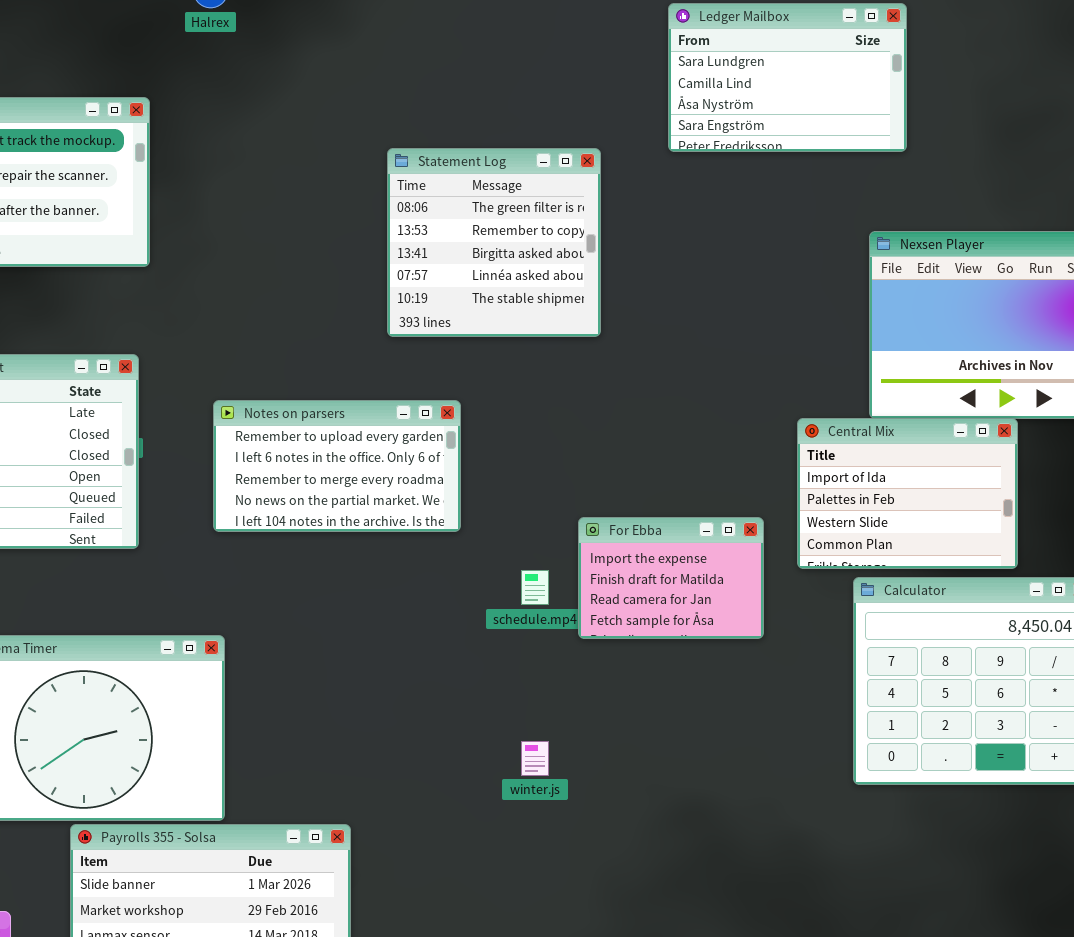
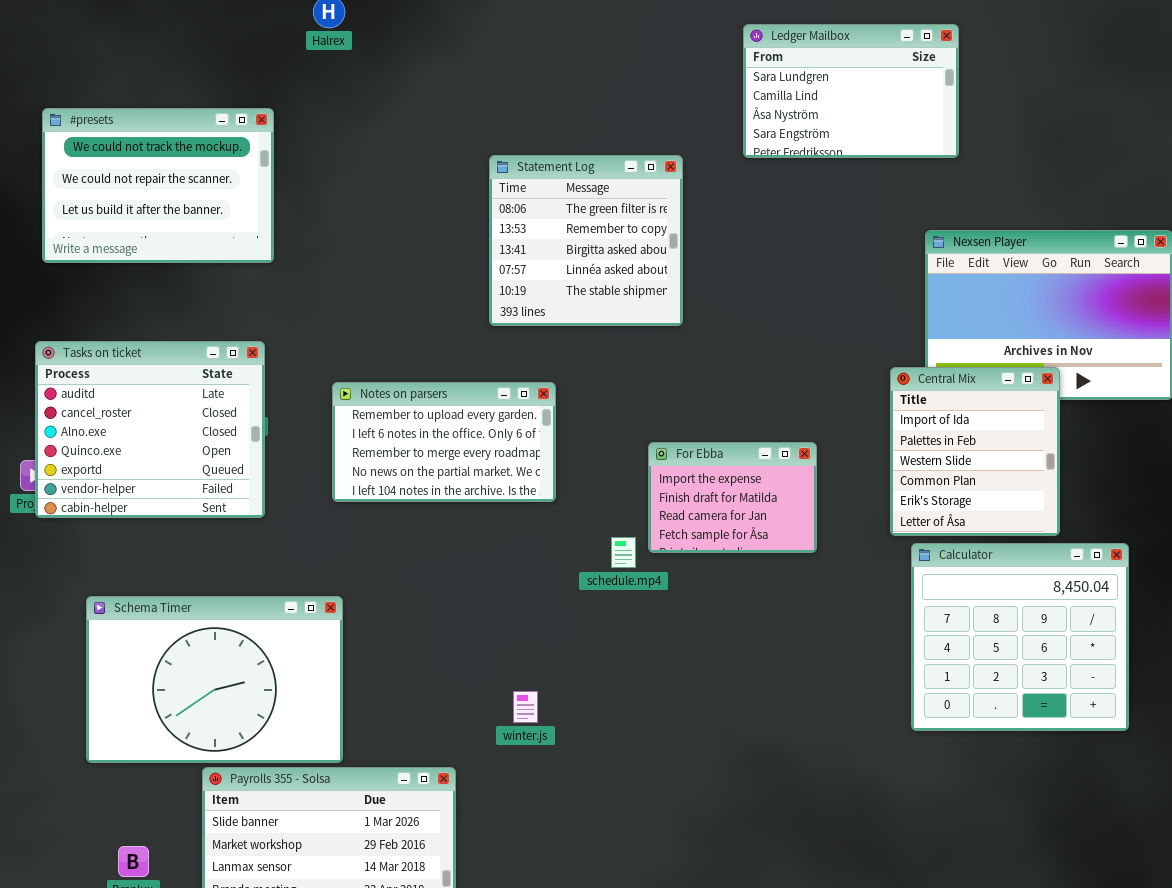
Central Mix: [797,418,1018,569] -> [890,367,1060,536], resized
For Ebba: [578,517,764,639] -> [648,442,817,553], moved
winter.js: [521,741,549,776] -> [513,691,538,723], moved

